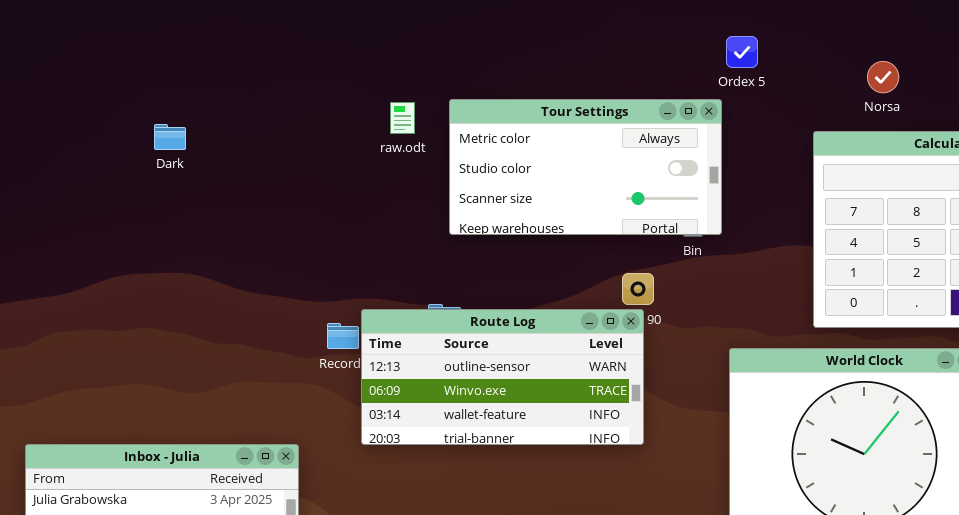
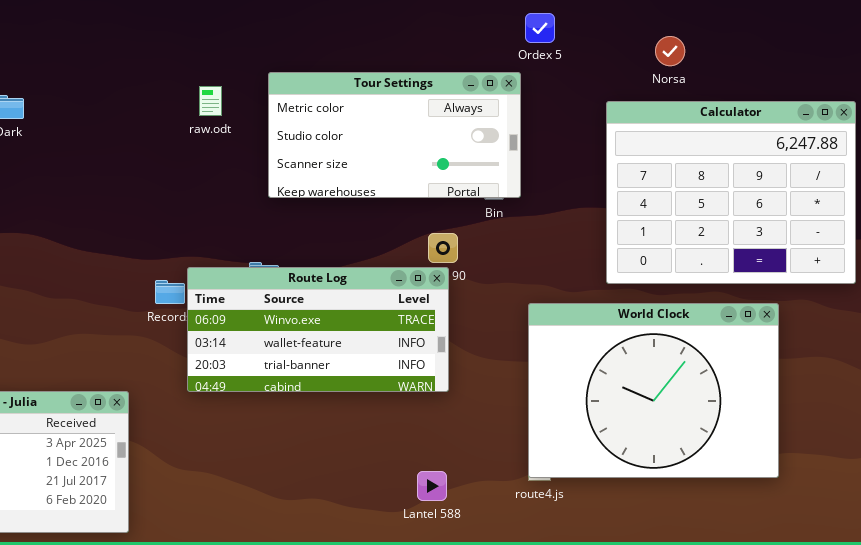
raw.odt: [390,102,415,134] -> [199,86,222,116], moved
Route Log: [361,309,644,445] -> [187,267,449,392], scrolled down 1 row

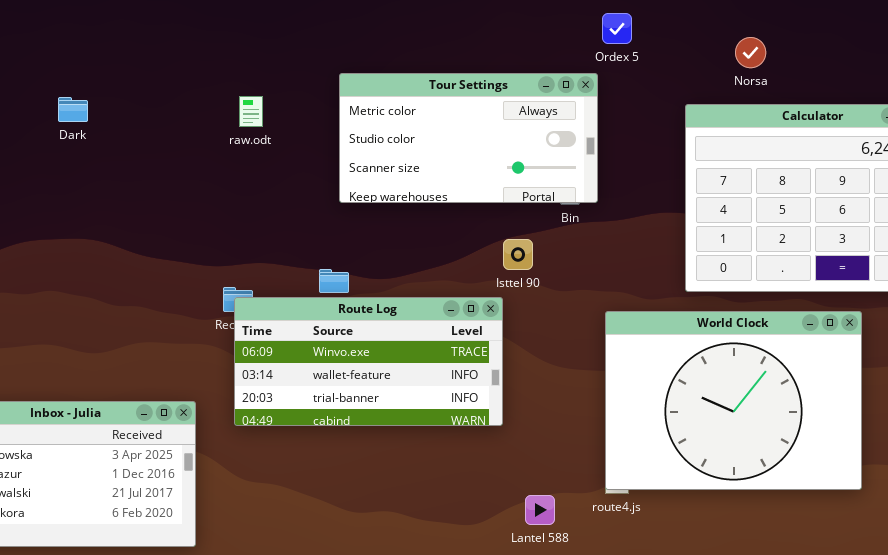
raw.odt: [199,86,222,116] -> [239,96,263,127], moved
Route Log: [187,267,449,392] -> [234,297,503,426], moved
Lantel 588: [417,471,447,501] -> [525,495,555,525], moved

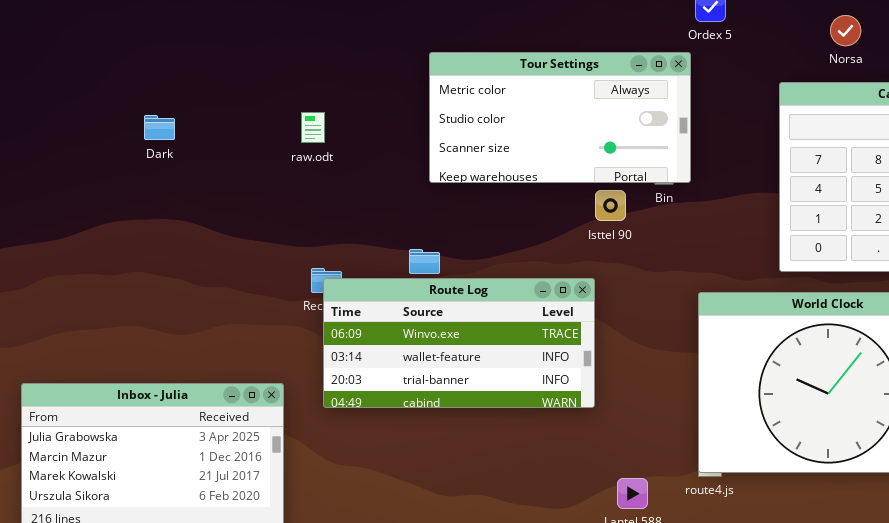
raw.odt: [239,96,263,127] -> [301,112,325,143], moved
Dark: [58,97,88,122] -> [144,115,175,140], moved
Isttel 90: [503,239,533,270] -> [595,190,626,221], moved

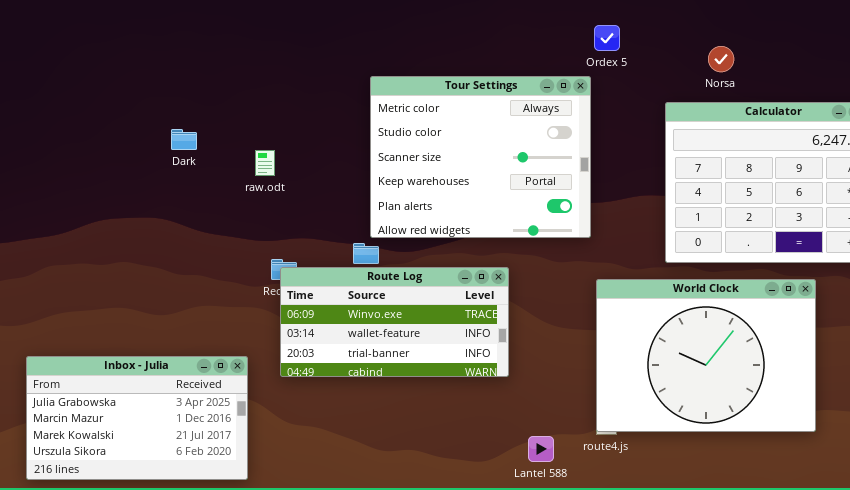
Tour Settings: [429,52,691,183] -> [370,76,591,238], resized
raw.odt: [301,112,325,143] -> [255,150,275,176], moved
Dark: [144,115,175,140] -> [171,129,197,150], moved

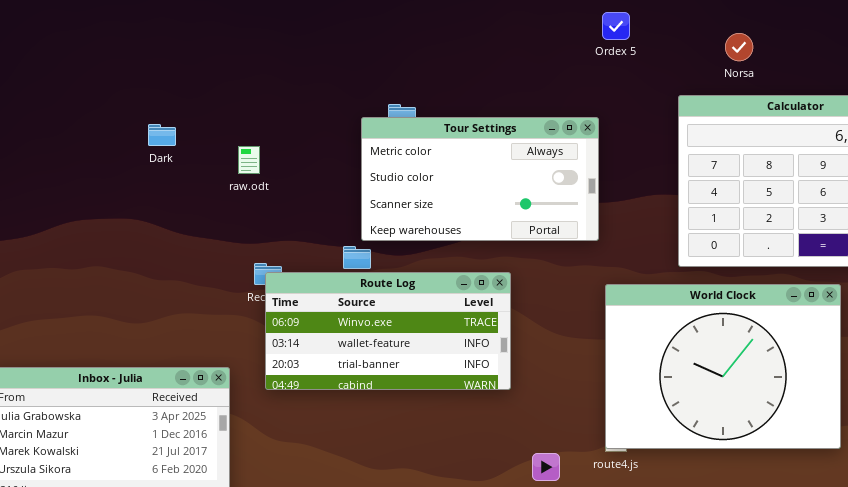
Tour Settings: [370,76,591,238] -> [361,117,599,241], resized

